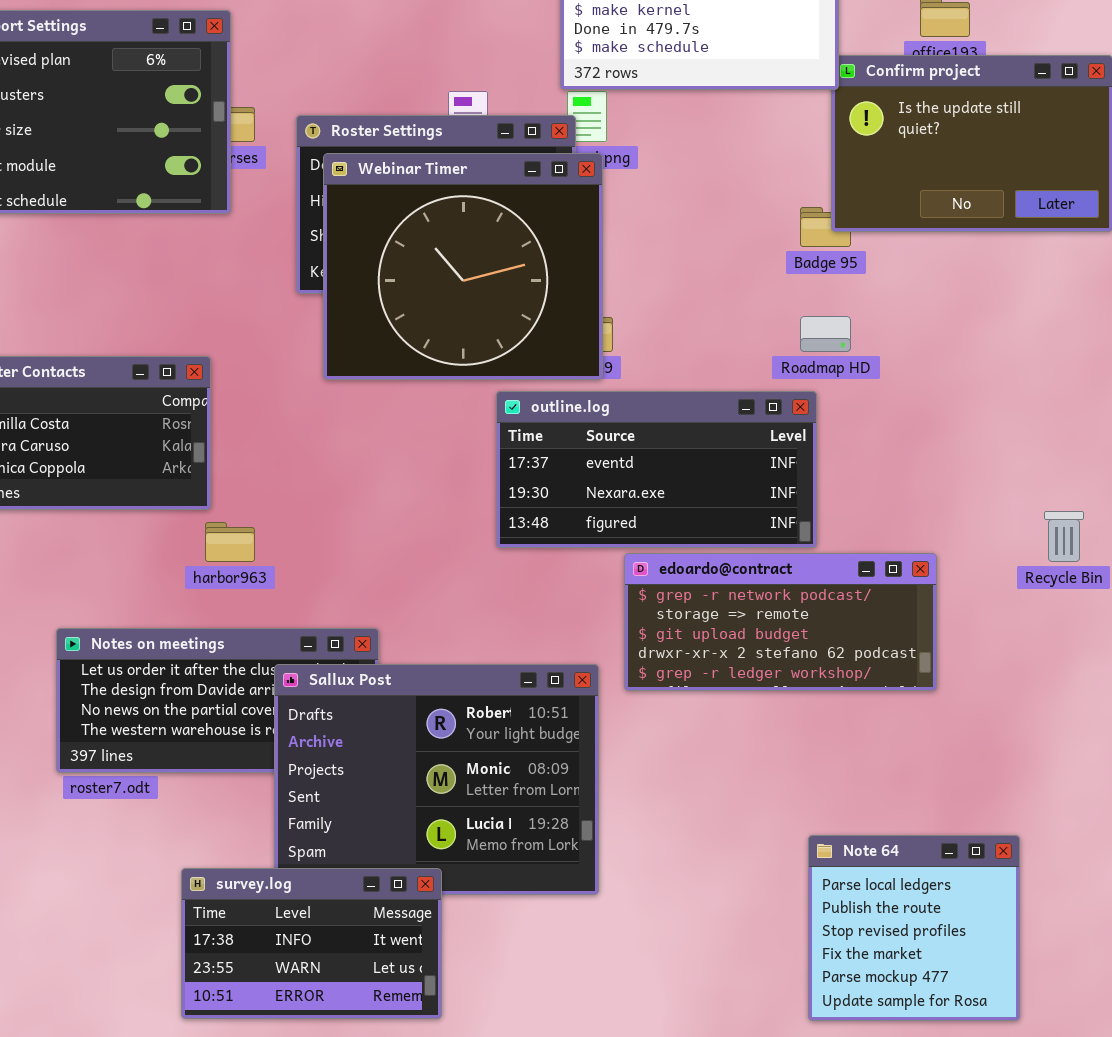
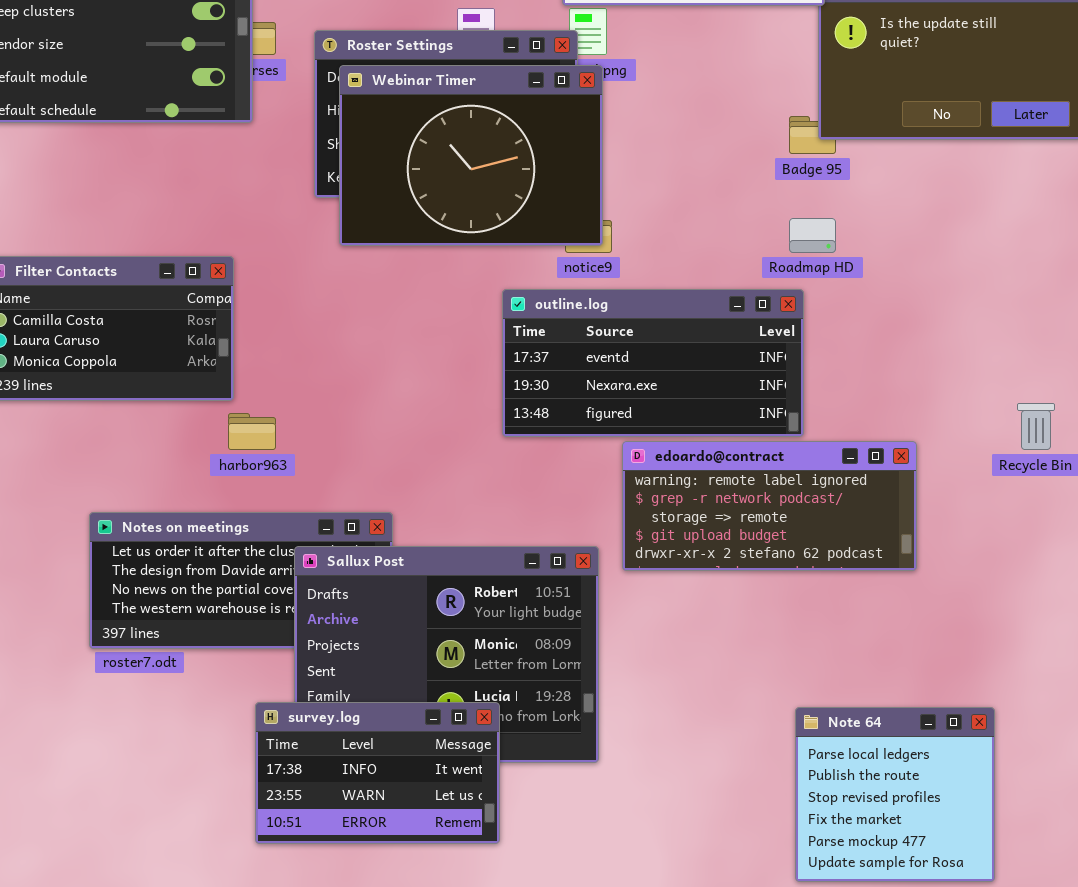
Webinar Timer: [323,153,603,380] -> [339,65,603,246], resized
edoardo@contract: [624,553,937,691] -> [622,441,917,571], scrolled up 1 row
survey.log: [181,868,442,1019] -> [255,702,500,844], moved

